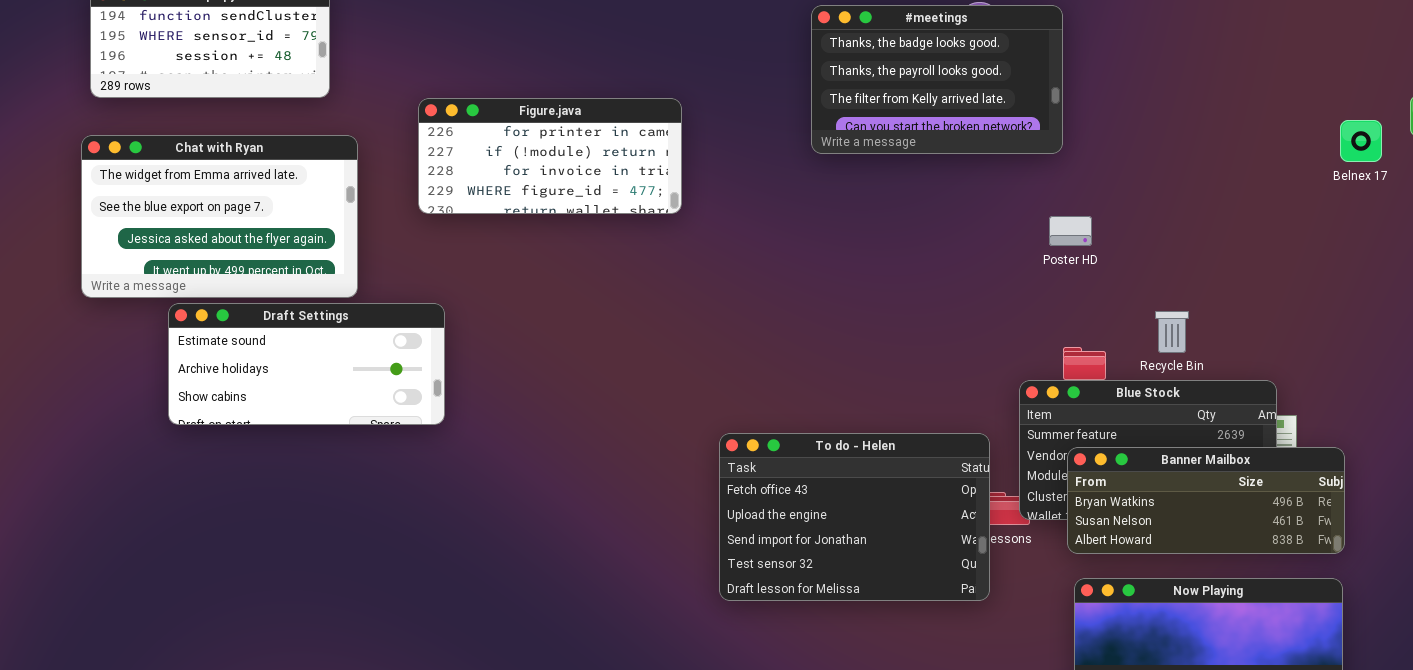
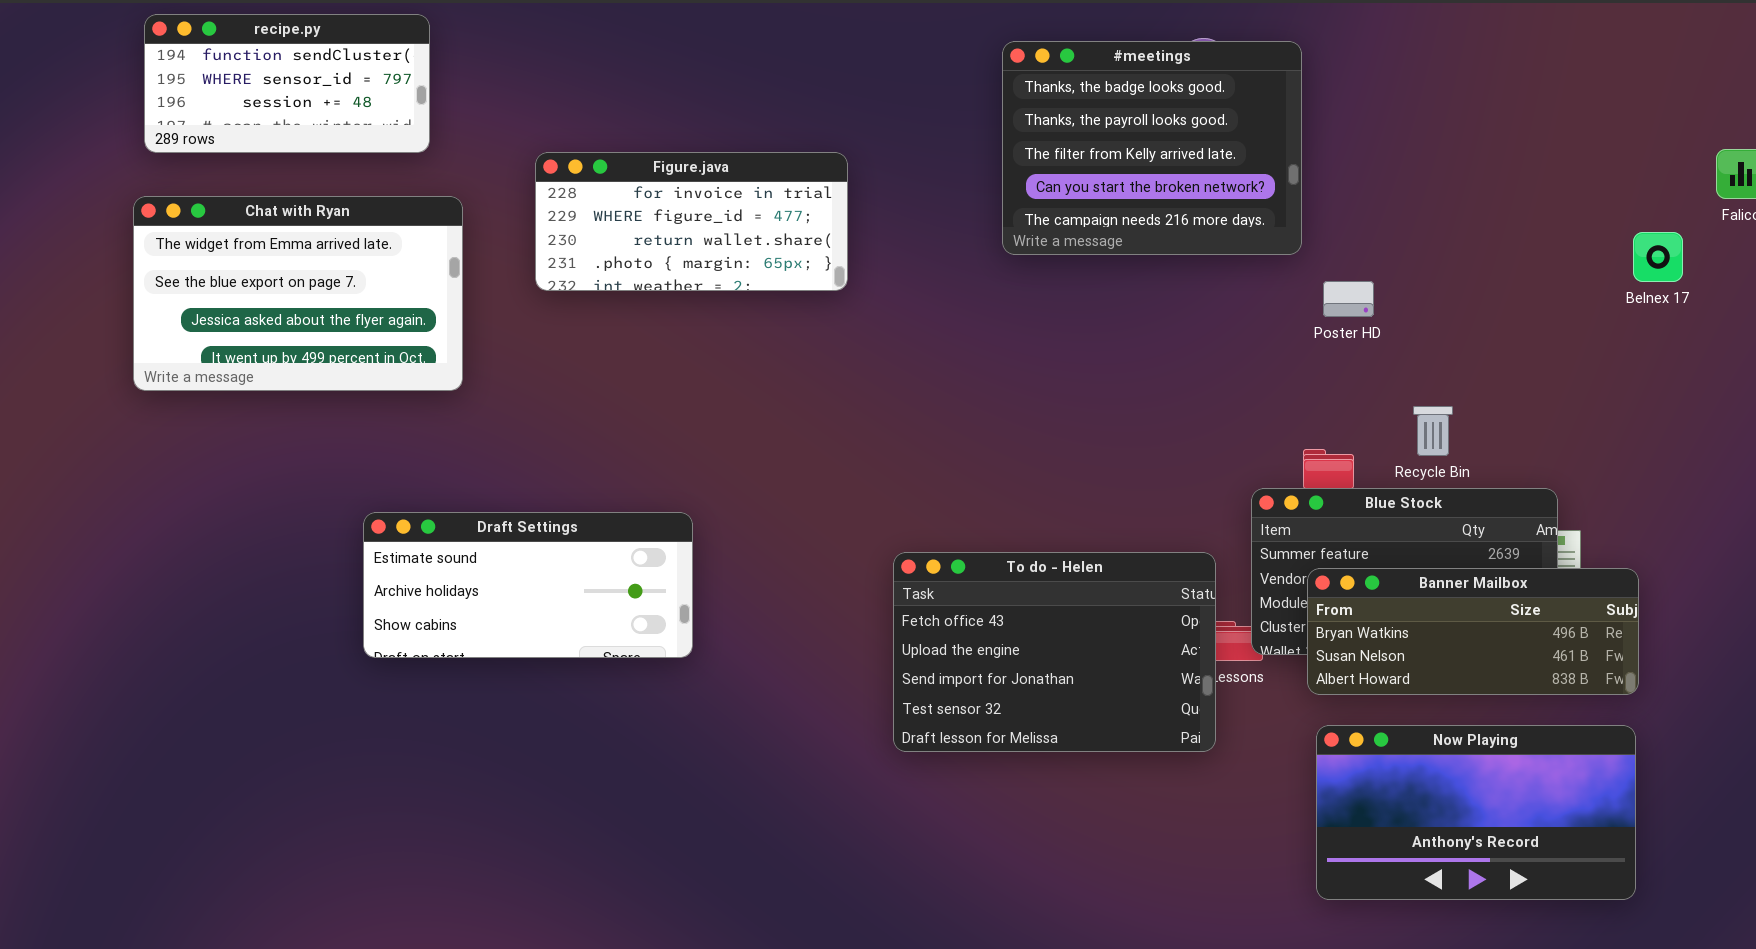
#meetings: [811,5,1063,154] -> [1002,41,1302,255], resized
Figure.java: [418,98,682,214] -> [535,152,848,291], scrolled down 2 rows
Belnex 17: [1340,120,1382,162] -> [1633,232,1683,282], moved
Poster HD: [1049,216,1092,246] -> [1323,281,1374,317], moved
Draft Settings: [168,303,445,425] -> [363,512,693,658], moved

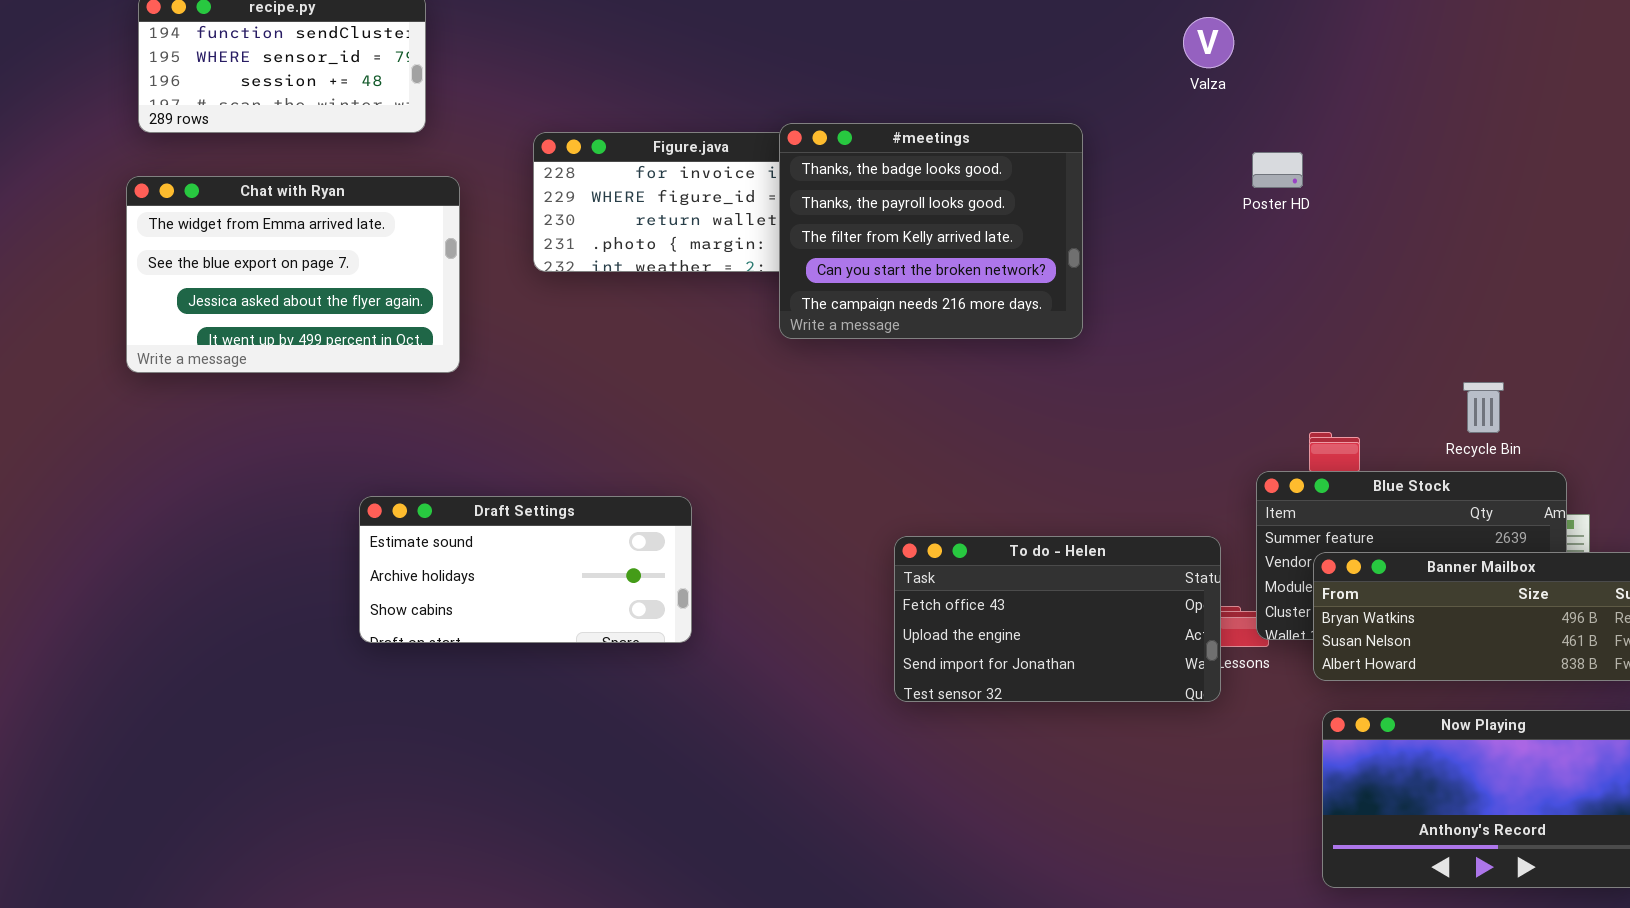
#meetings: [1002,41,1302,255] -> [779,123,1083,339], moved
Poster HD: [1323,281,1374,317] -> [1252,152,1303,188], moved
Recycle Bin: [1413,406,1453,456] -> [1463,382,1504,433], moved
To do - Helen: [893,552,1216,752] -> [894,536,1221,702], resized

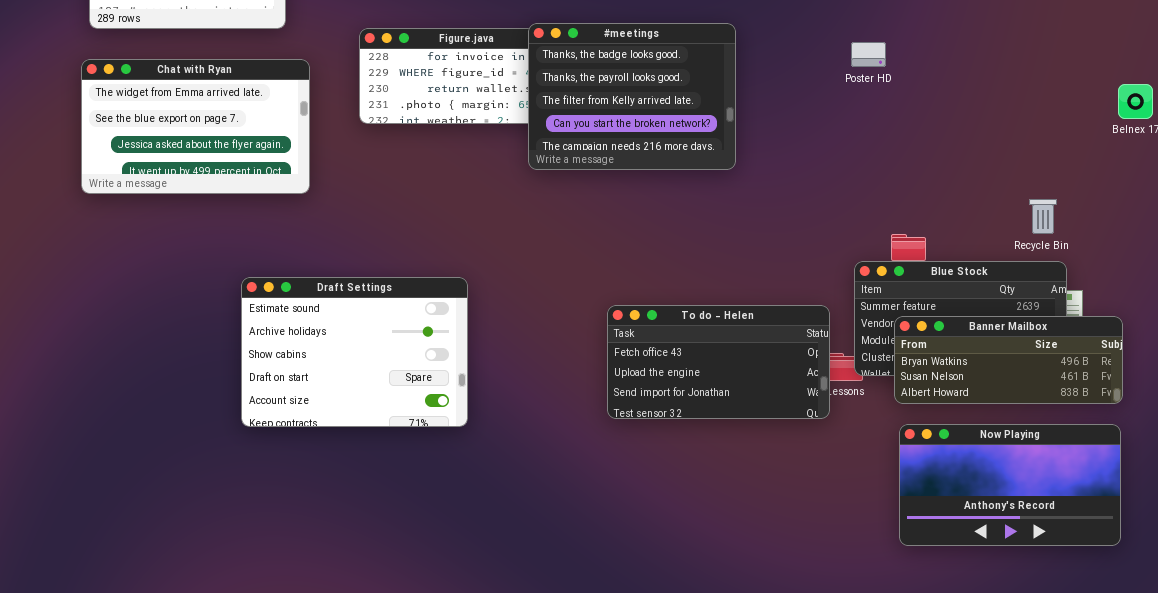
Recycle Bin: [1463,382,1504,433] -> [1029,199,1057,234], moved
Draft Settings: [359,496,692,643] -> [241,277,468,427], resized

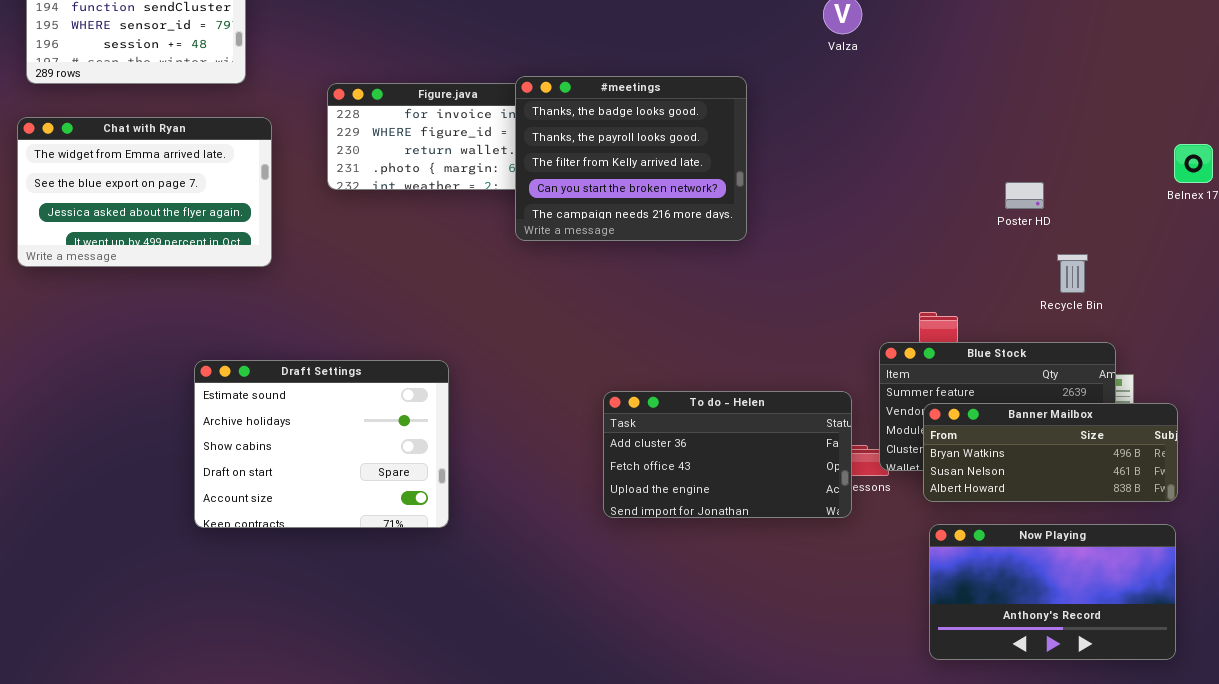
Poster HD: [851,42,886,67] -> [1005,182,1044,209], moved
Recycle Bin: [1029,199,1057,234] -> [1057,254,1088,293], moved
To do - Helen: [607,305,830,419] -> [603,391,852,518], scrolled up 1 row

